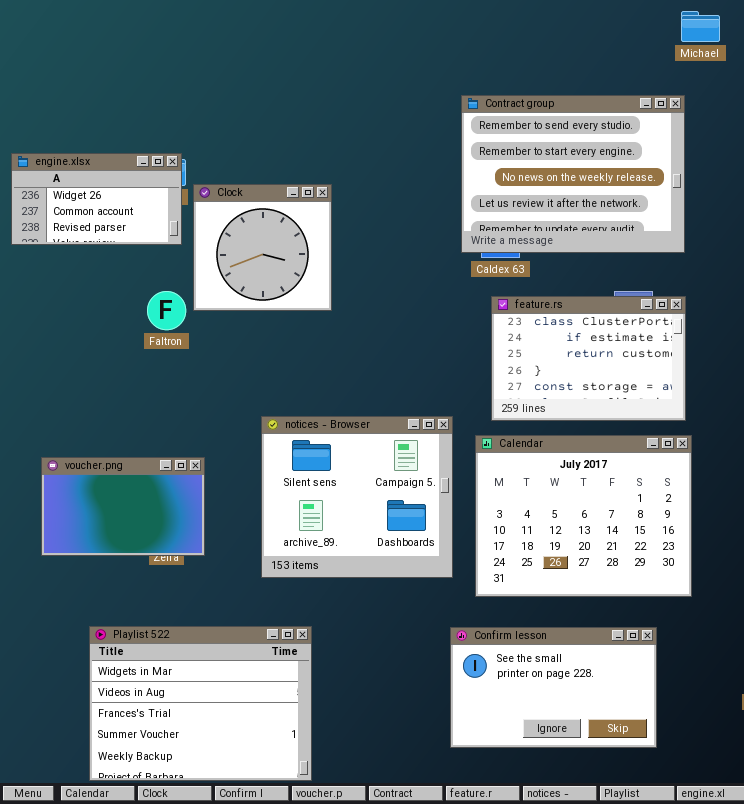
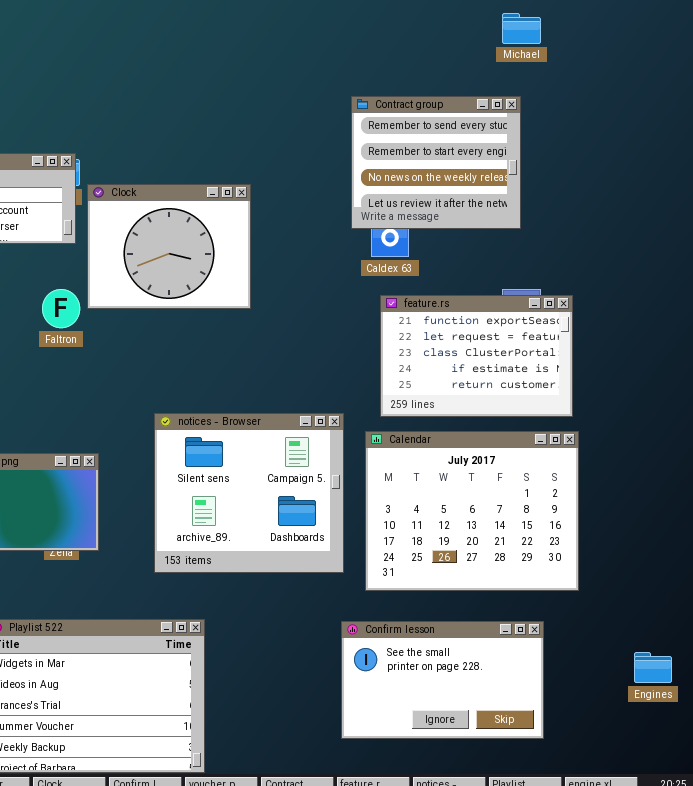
Michael: [681,11,720,42] -> [502,13,541,44], moved
Contract group: [461,95,685,253] -> [351,96,521,229], resized
Clock: [193,184,332,311] -> [87,184,251,309], resized
feature.rs: [491,296,686,421] -> [380,295,573,417], scrolled up 2 rows

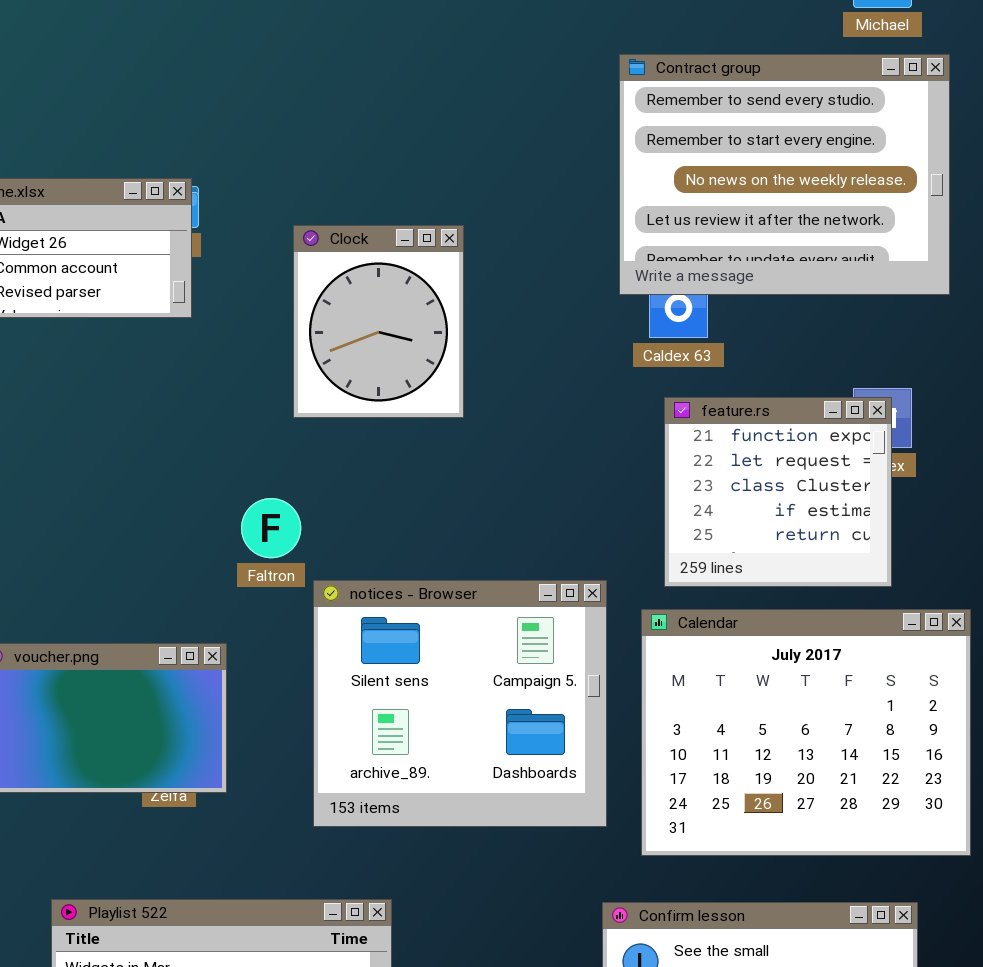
Contract group: [351,96,521,229] -> [619,54,950,295], resized
Clock: [87,184,251,309] -> [293,225,464,418], resized
Faltron: [42,289,80,328] -> [241,498,301,558], moved
feature.rs: [380,295,573,417] -> [664,397,892,587], resized

